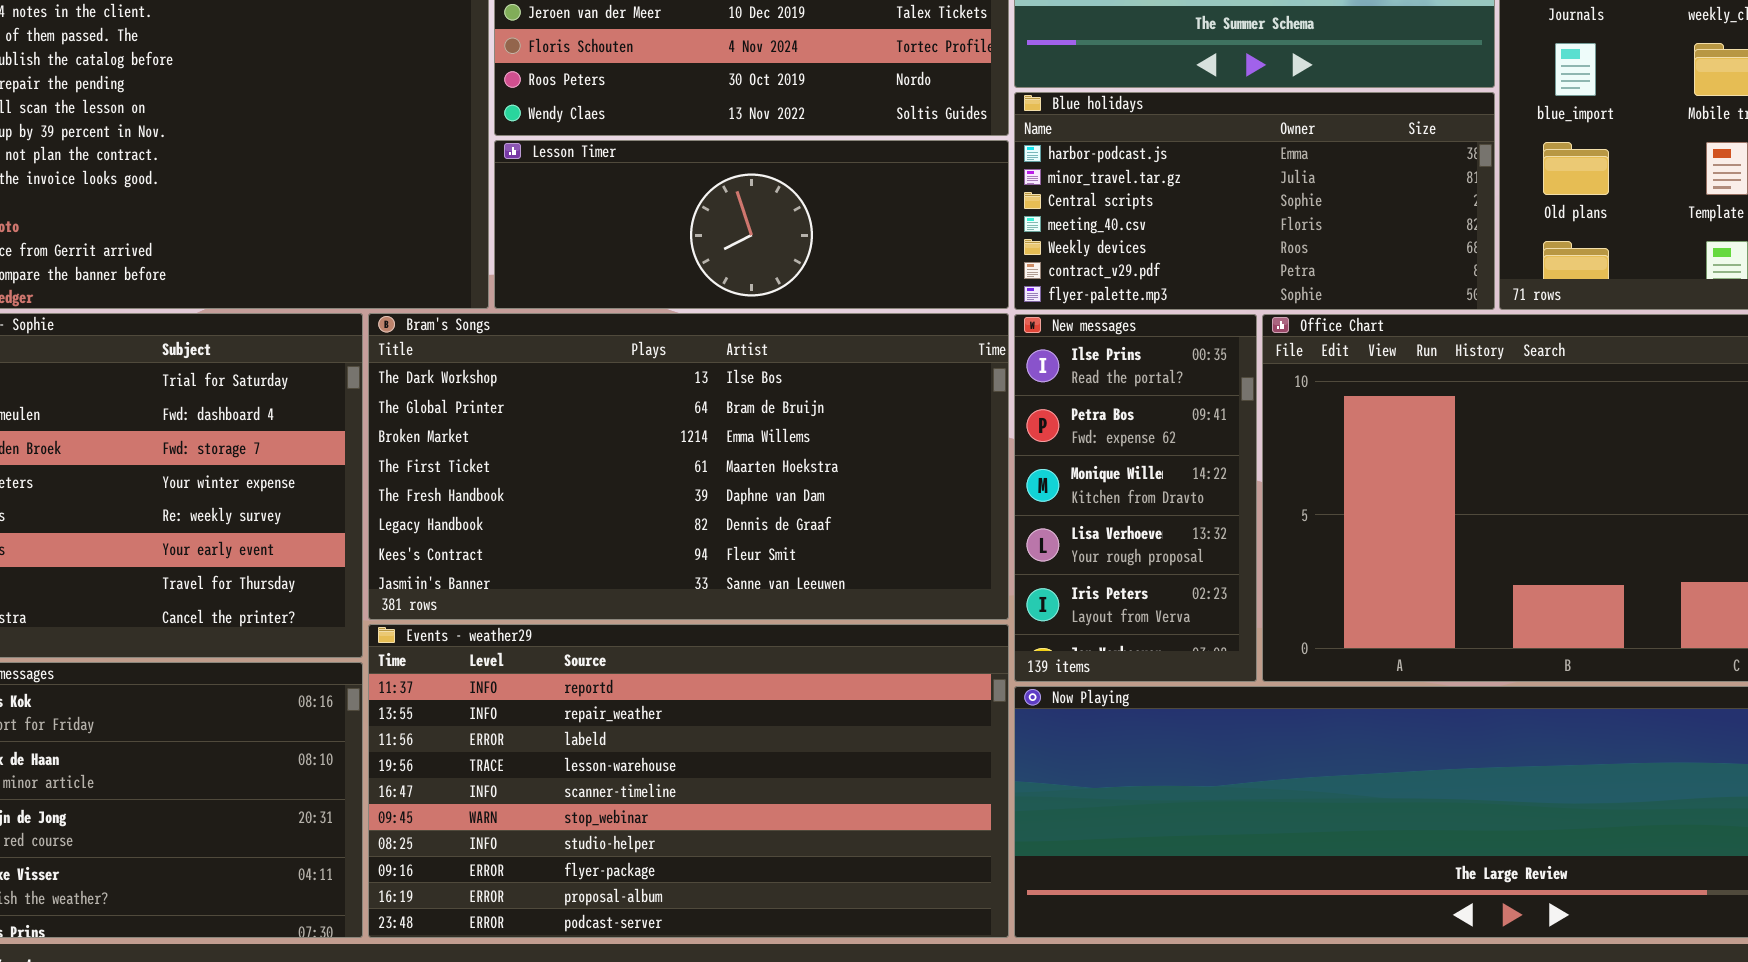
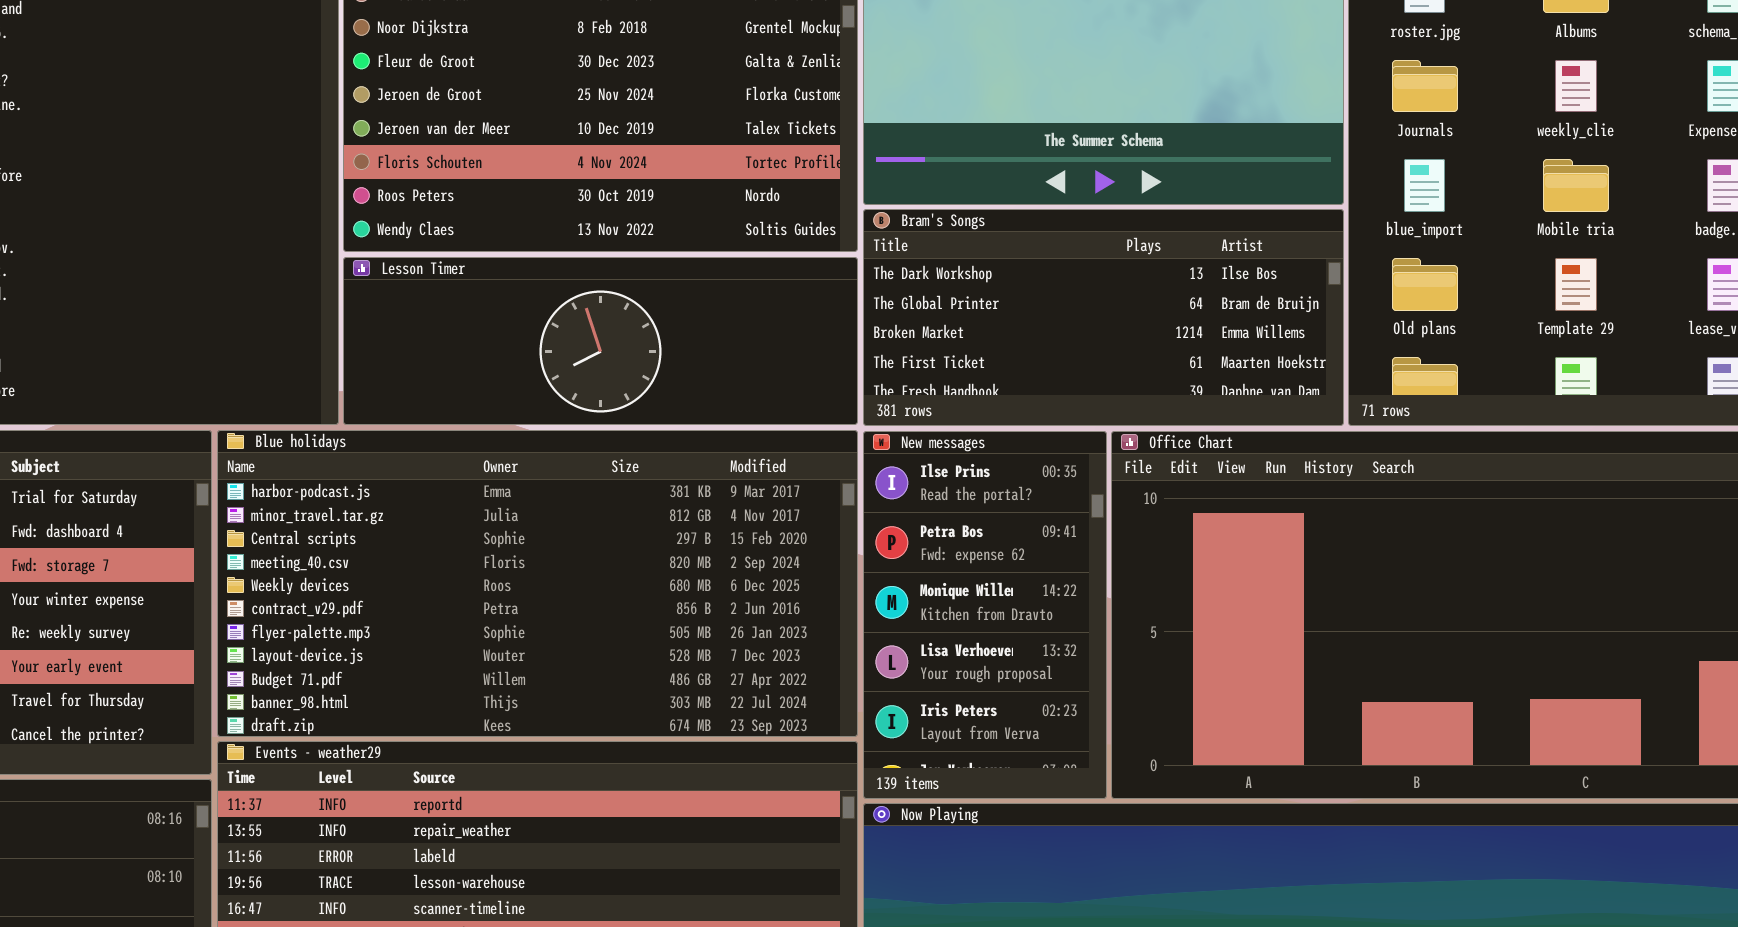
Blue holidays: [1014,92,1495,310] -> [217,430,858,737], moved, resized
Bram's Songs: [368,313,1009,620] -> [863,209,1344,426], moved, resized

